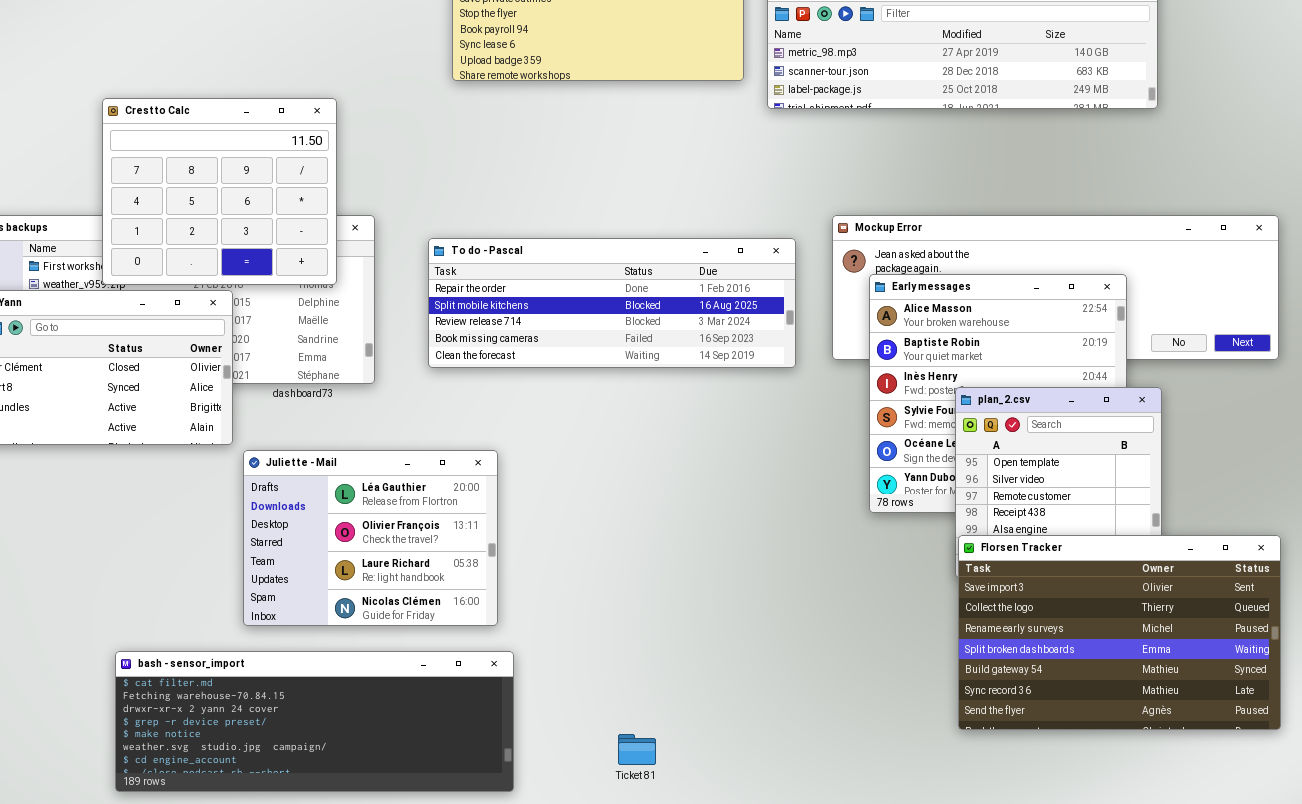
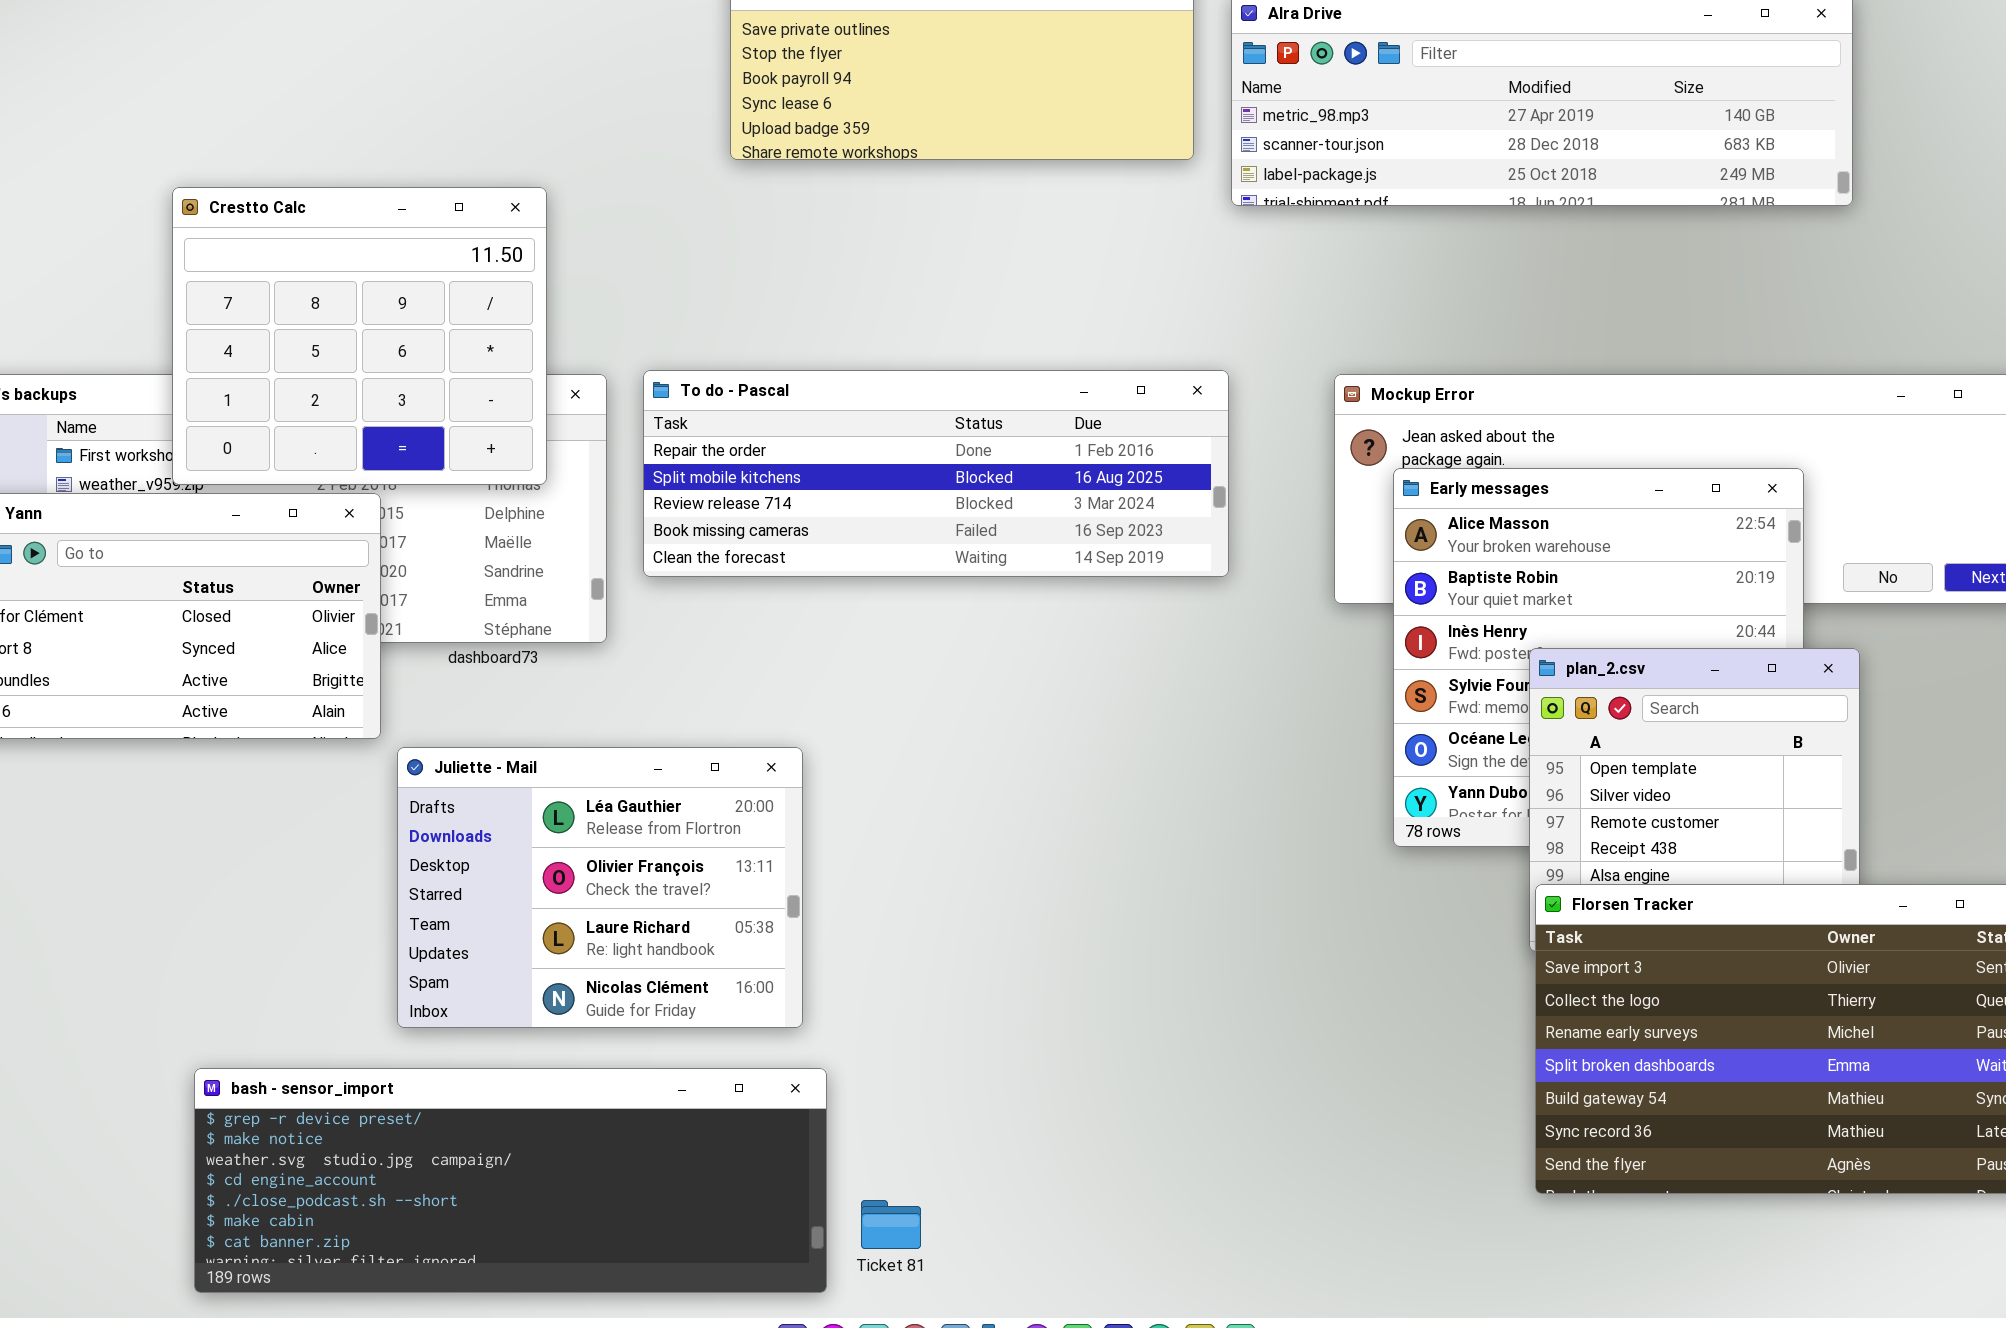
To do - Pascal: [428,238,796,368] -> [643,370,1229,577], moved
bash - sensor_import: [115,651,514,792] -> [194,1068,827,1293], scrolled down 3 rows
Ticket 81: [618,734,656,765] -> [861,1200,921,1249], moved

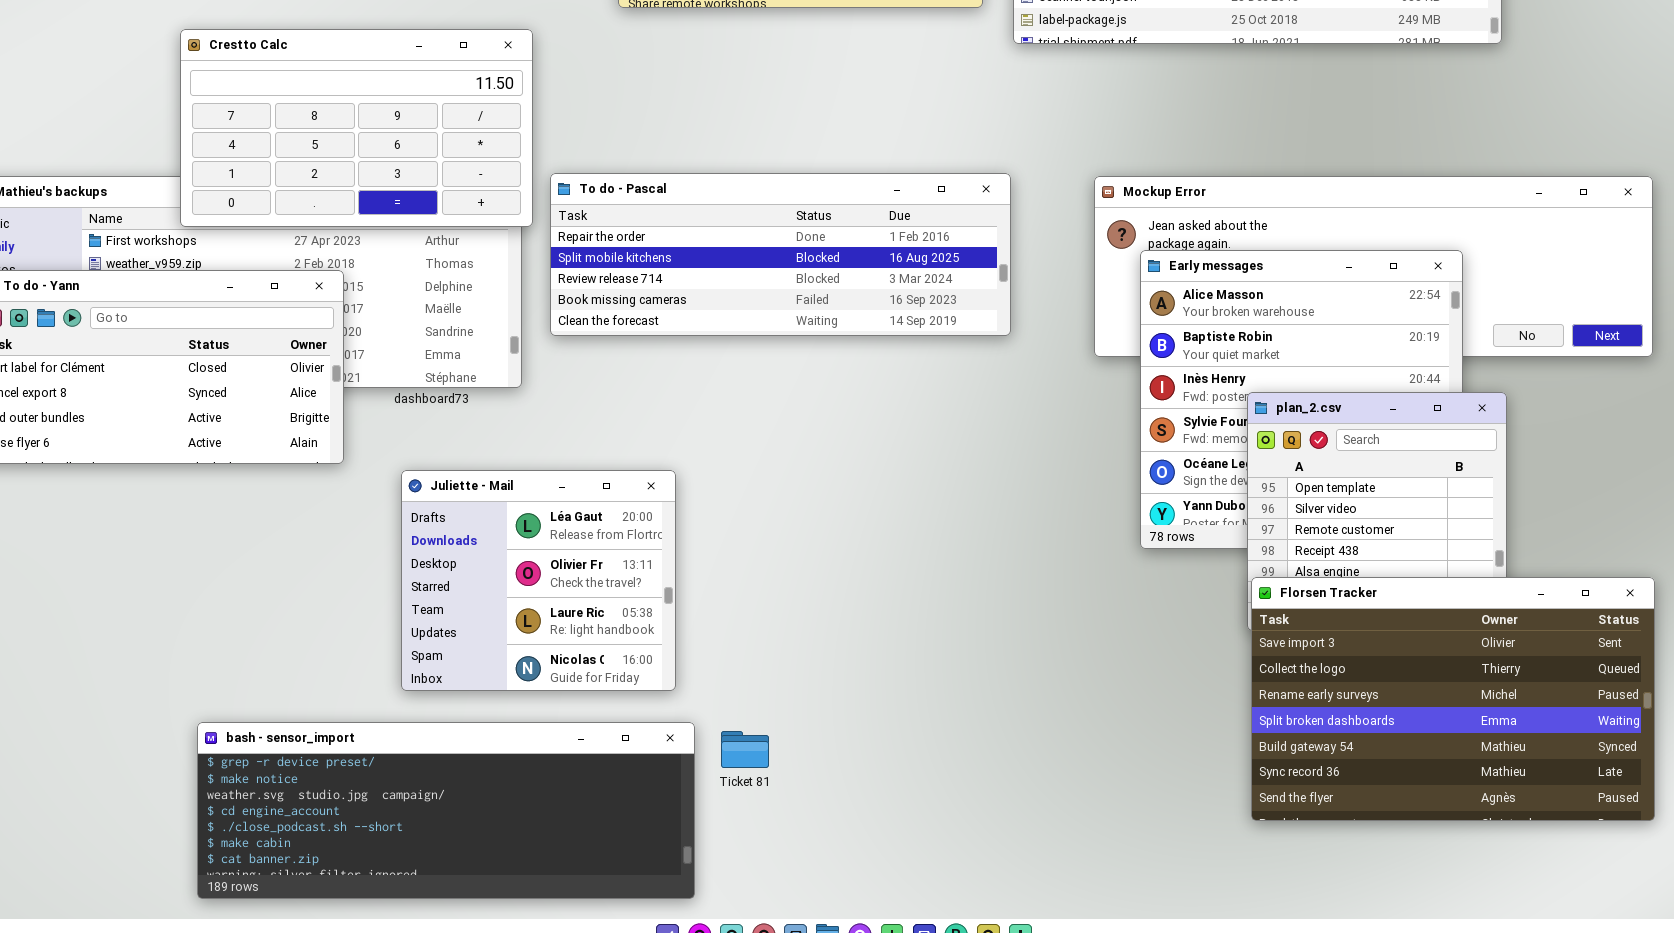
Crestto Calc: [172,187,547,485] -> [180,29,533,227], resized
Juliette - Mail: [397,747,803,1028] -> [401,470,676,691], resized
Ticket 81: [861,1200,921,1249] -> [721,731,769,768], moved

